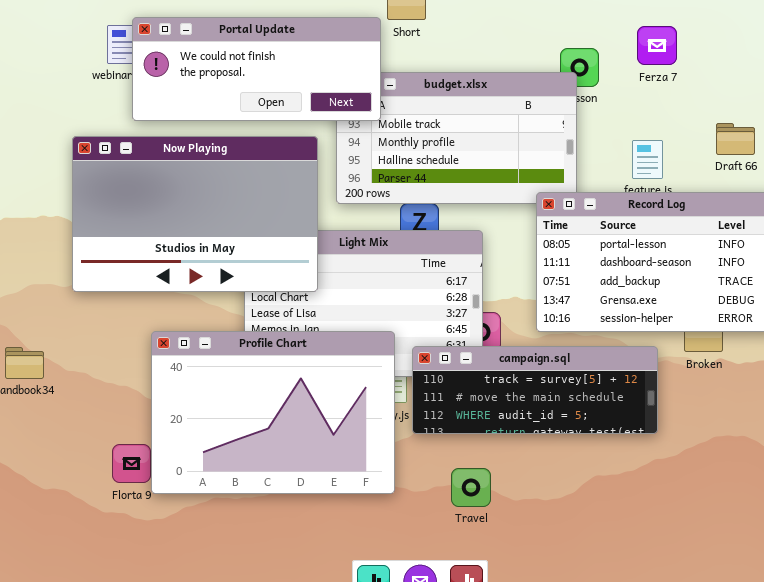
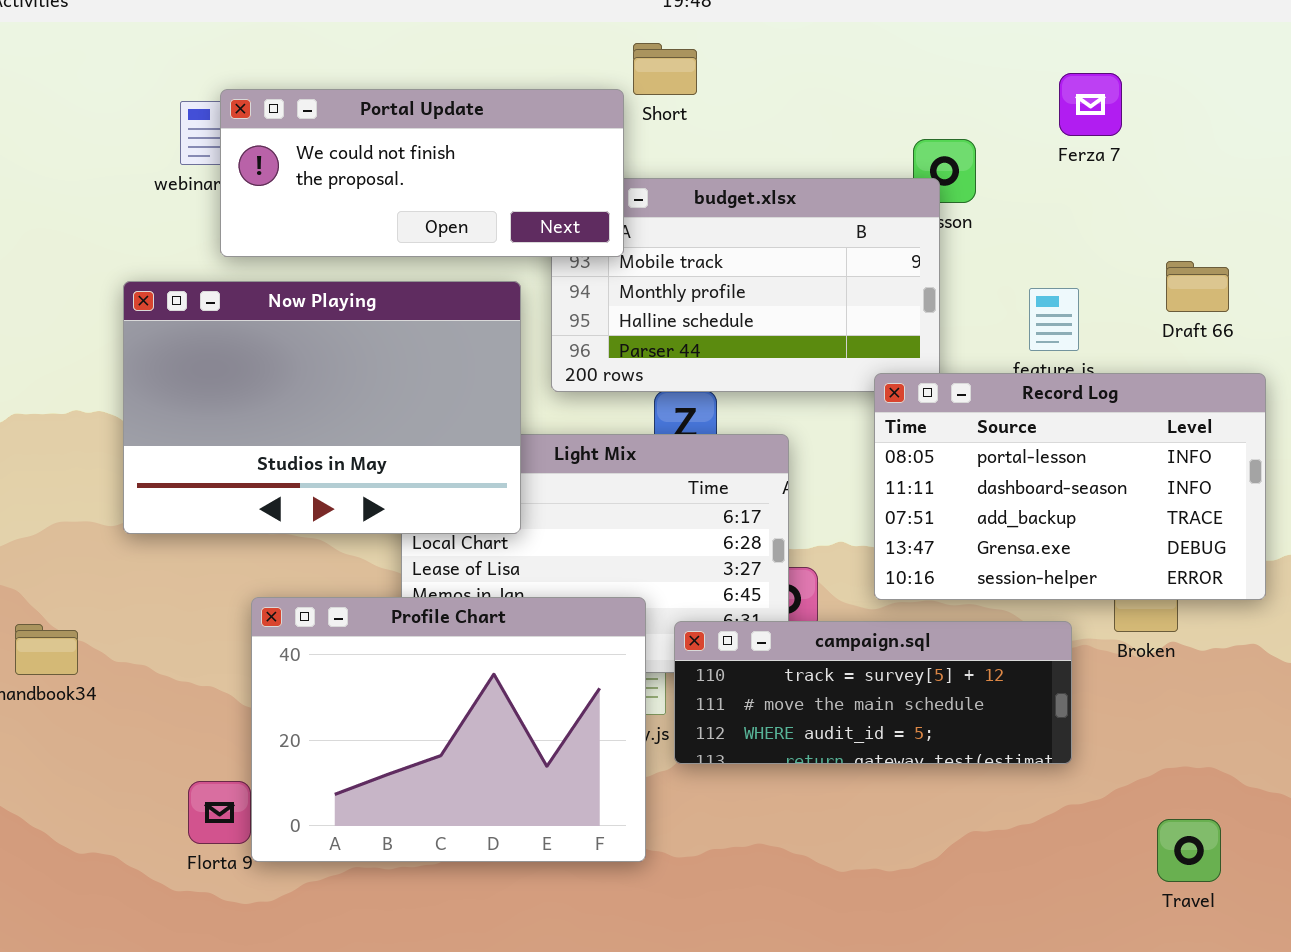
Ferza 7: [637,26,677,65] -> [1059,73,1122,136], moved
Travel: [451,468,491,507] -> [1157,819,1221,882], moved

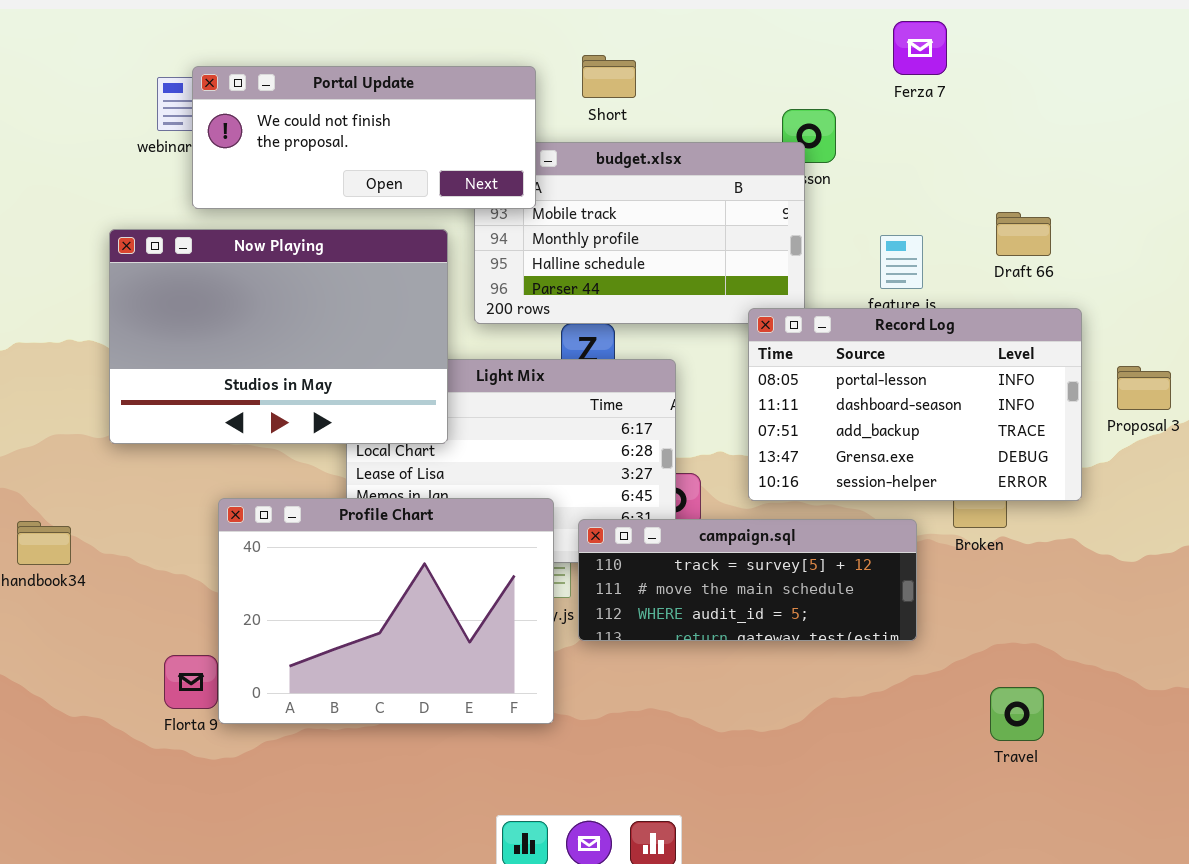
Short: [633,43,697,95] -> [582,55,636,98], moved
Ferza 7: [1059,73,1122,136] -> [893,21,947,75], moved

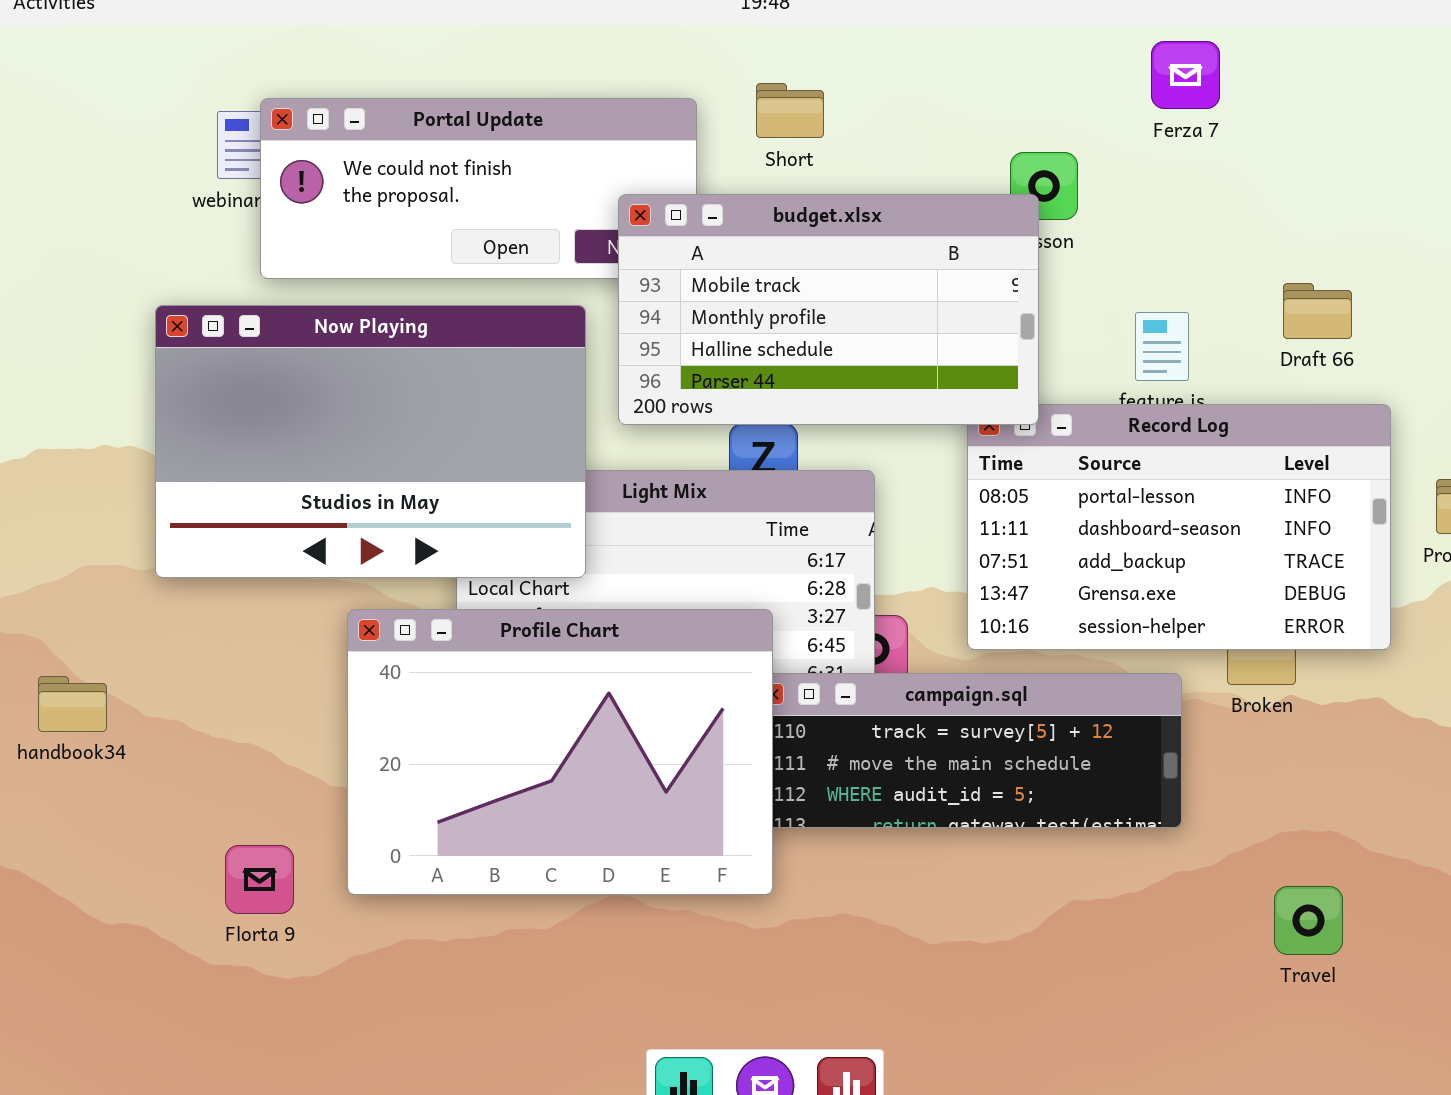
budget.xlsx: [474,142,805,324] -> [618,194,1039,425], raised
Profile Chart: [218,498,554,724] -> [347,609,773,895], moved

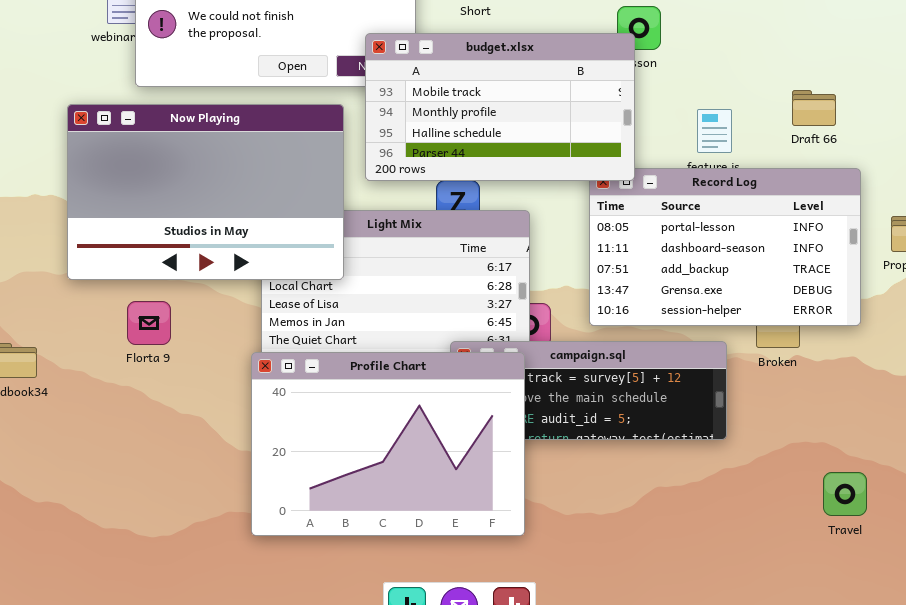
Profile Chart: [347,609,773,895] -> [251,352,525,536], moved
Florta 9: [225,845,294,914] -> [127,301,171,345], moved
Travel: [1274,886,1343,955] -> [823,472,867,516], moved

